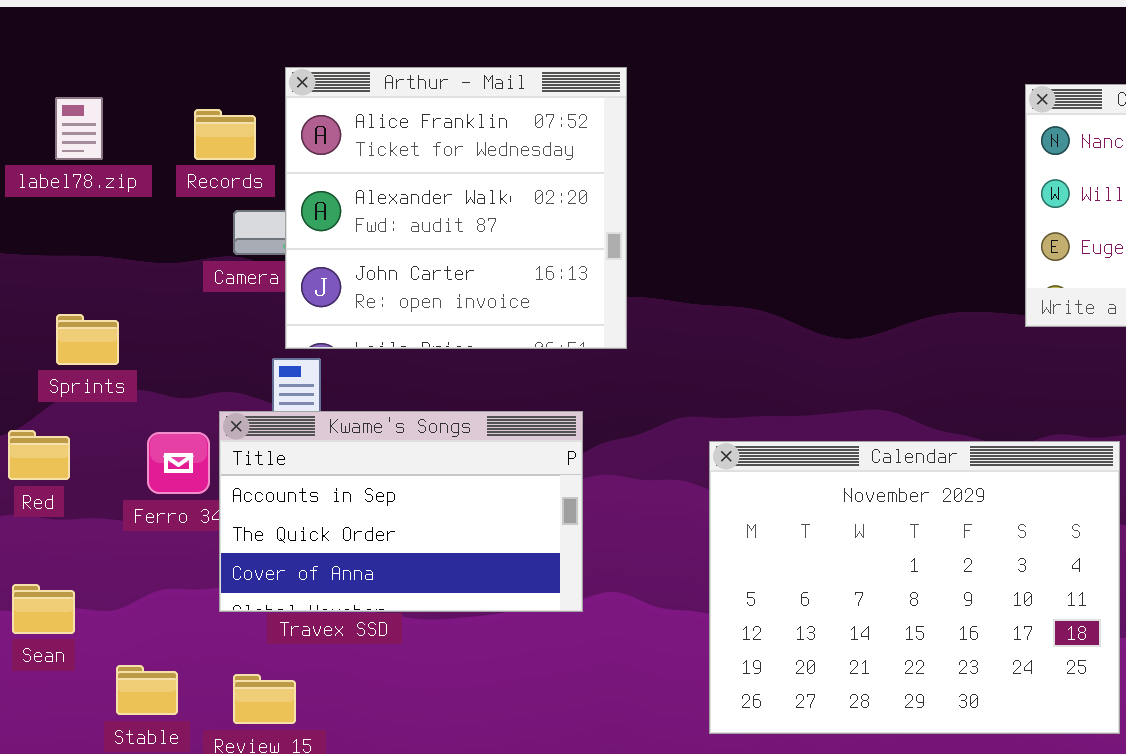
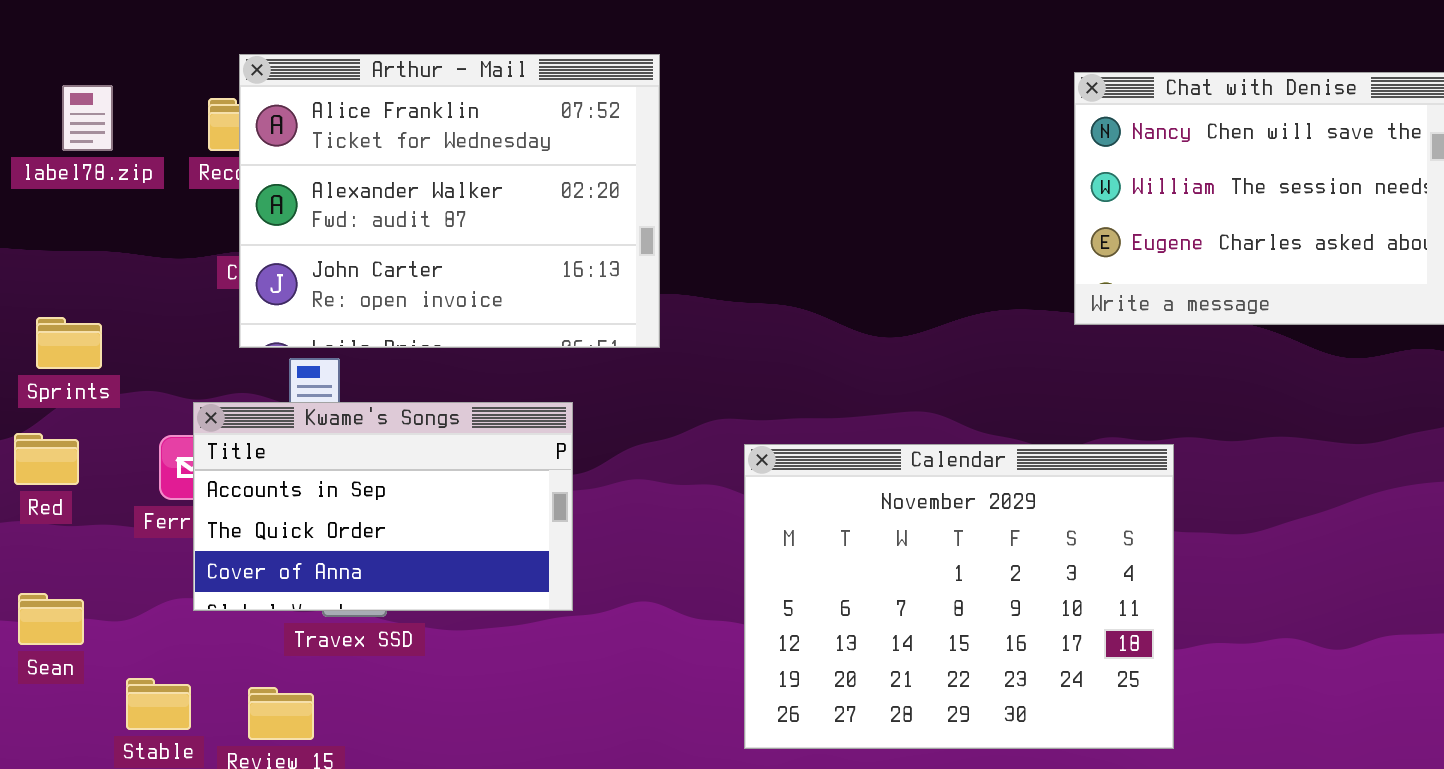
Arthur - Mail: [285,67,627,349] -> [239,54,660,348], resized
Sprints: [56,314,119,365] -> [36,317,102,369], moved
Kwame's Songs: [219,411,583,612] -> [193,402,573,611], moved

